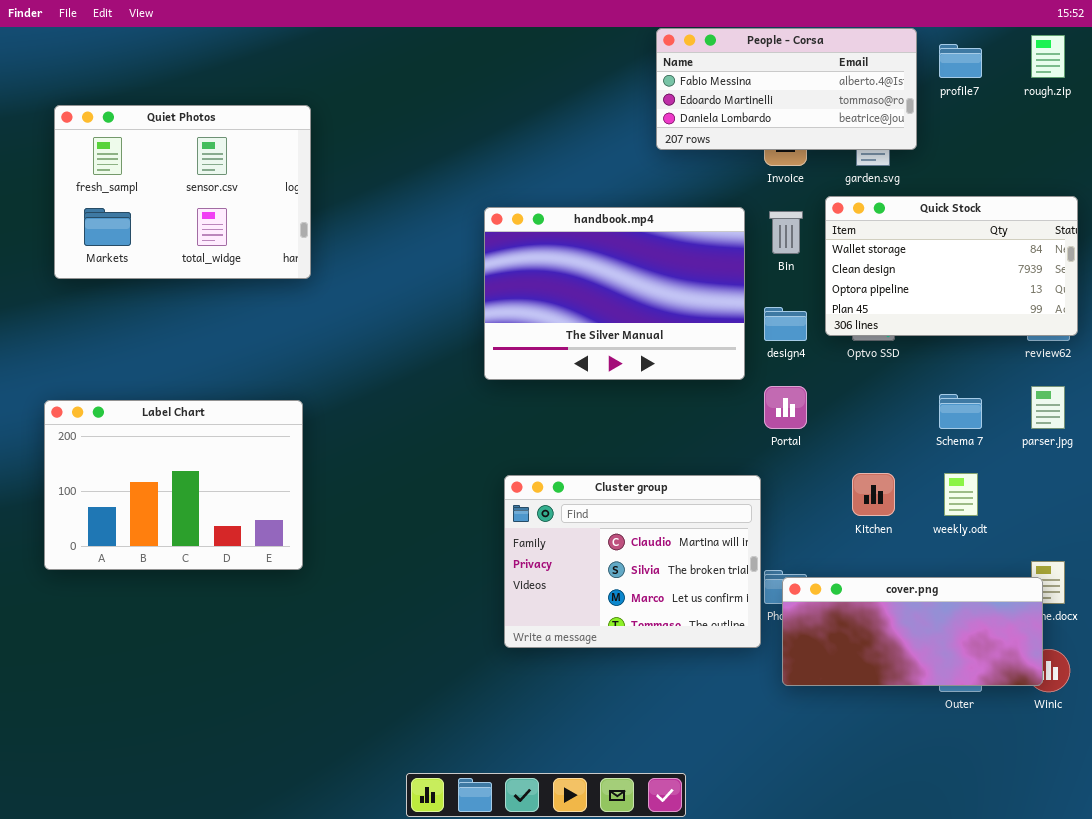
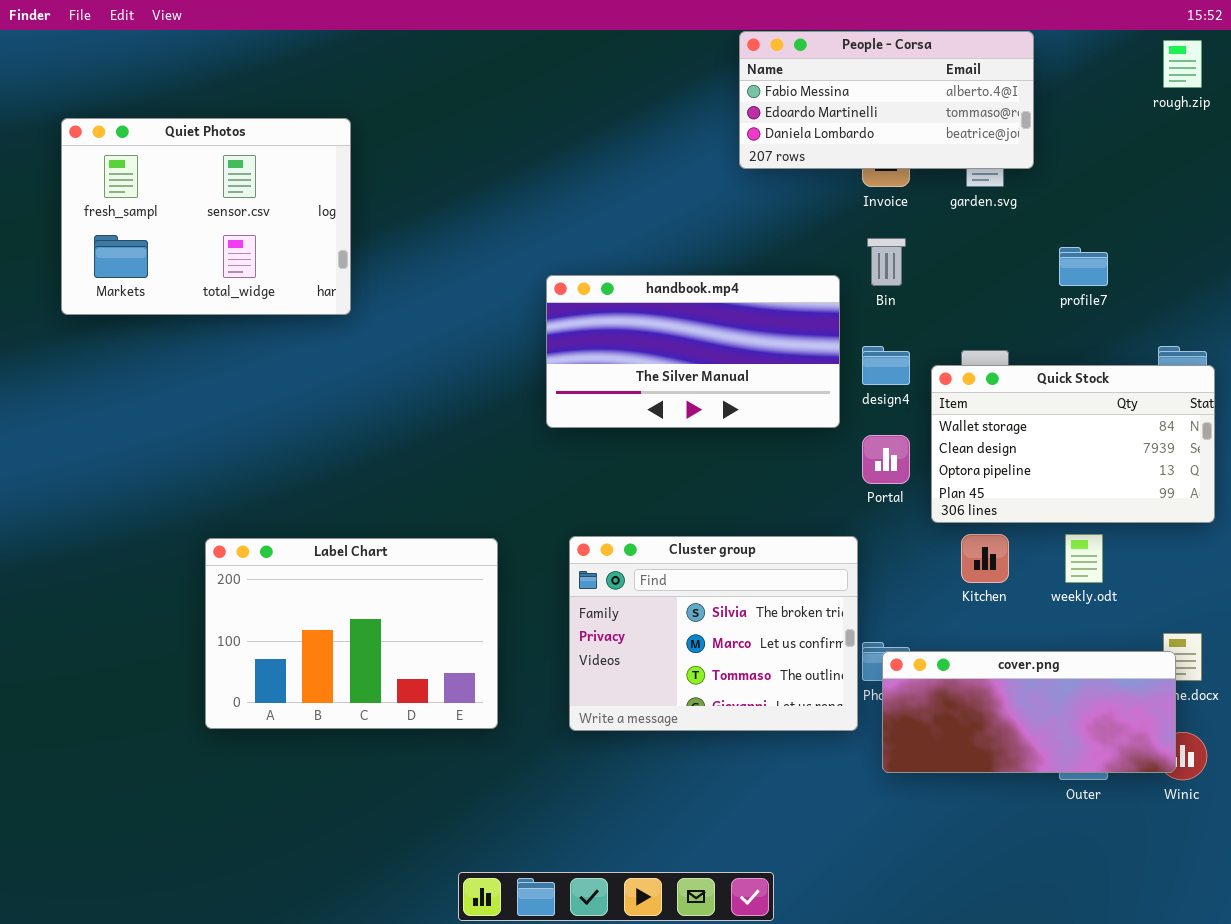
profile7: [939,44,982,78] -> [1059,247,1108,286], moved
Quick Stock: [825,196,1078,336] -> [931,365,1215,523], moved
handbook.mp4: [484,207,745,380] -> [546,275,840,428], resized
Label Chart: [44,400,303,570] -> [205,538,498,729], moved
Cluster group: [504,475,761,648] -> [569,536,858,731], scrolled down 1 row

